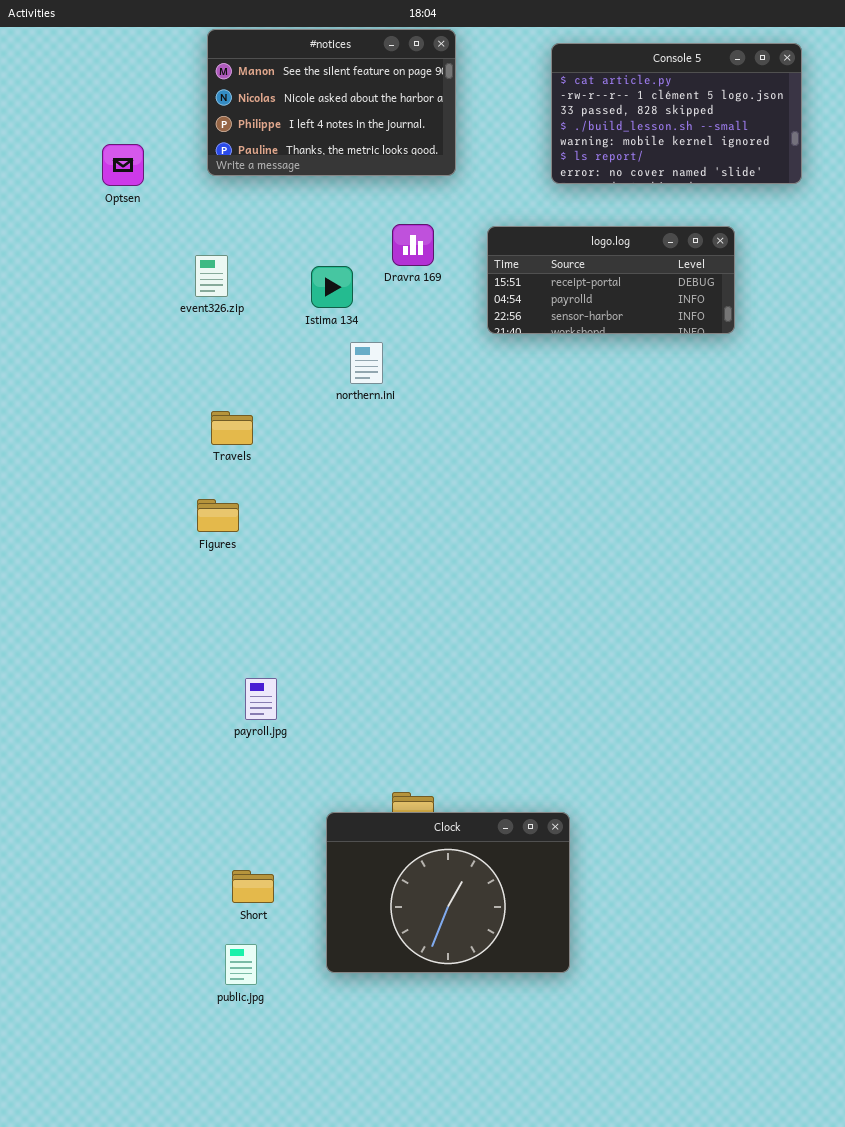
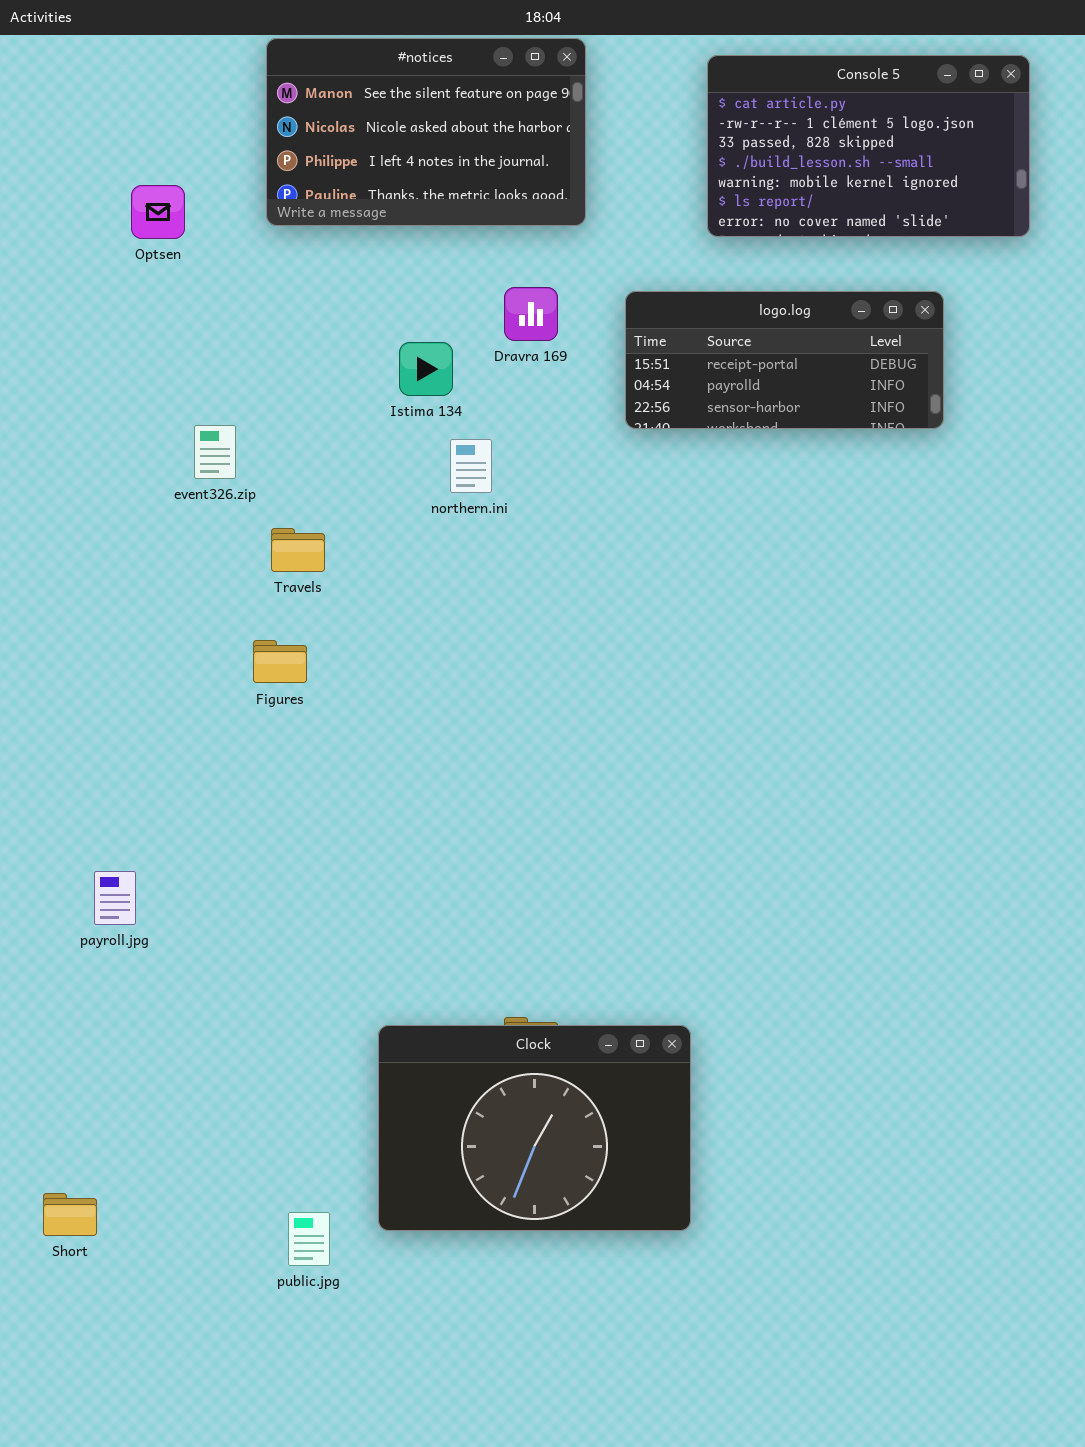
event326.zip: [195,255,228,297] -> [194,425,236,479], moved
payroll.jpg: [245,678,277,720] -> [94,871,136,925], moved
Clock: [326,812,570,973] -> [378,1025,691,1231], moved
Short: [232,870,274,903] -> [43,1193,97,1236], moved

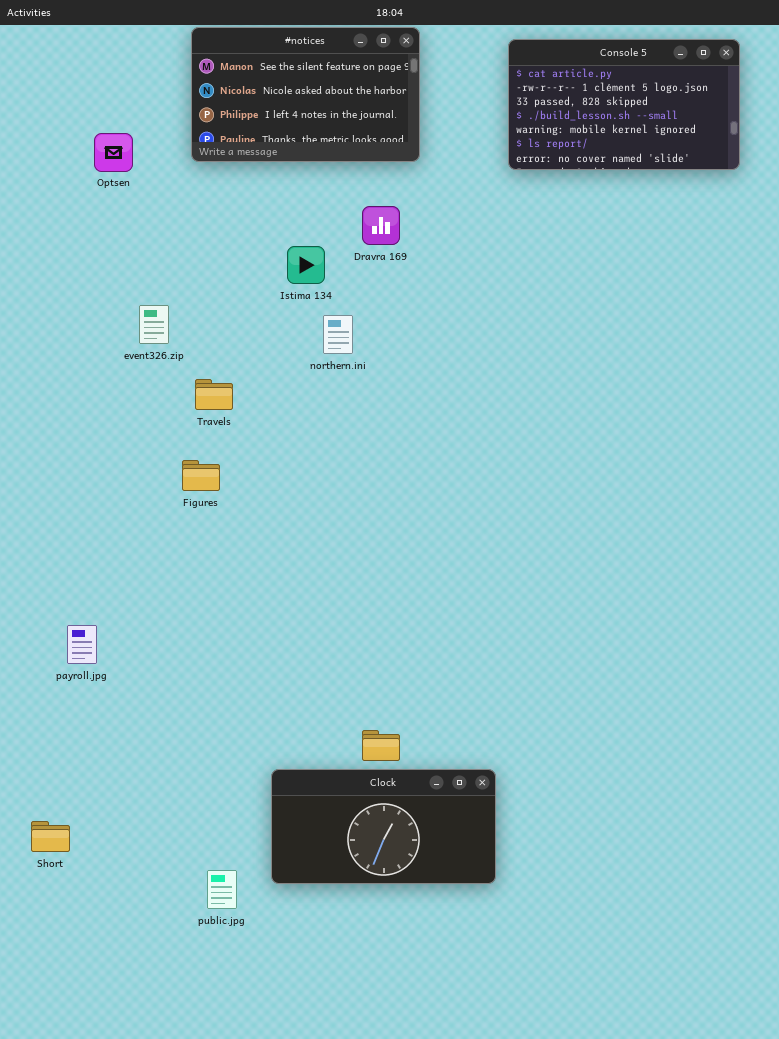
logo.log: [625,291,944,429] -> none, closed
Clock: [378,1025,691,1231] -> [271,769,496,884], resized
Short: [43,1193,97,1236] -> [31,821,70,852], moved

